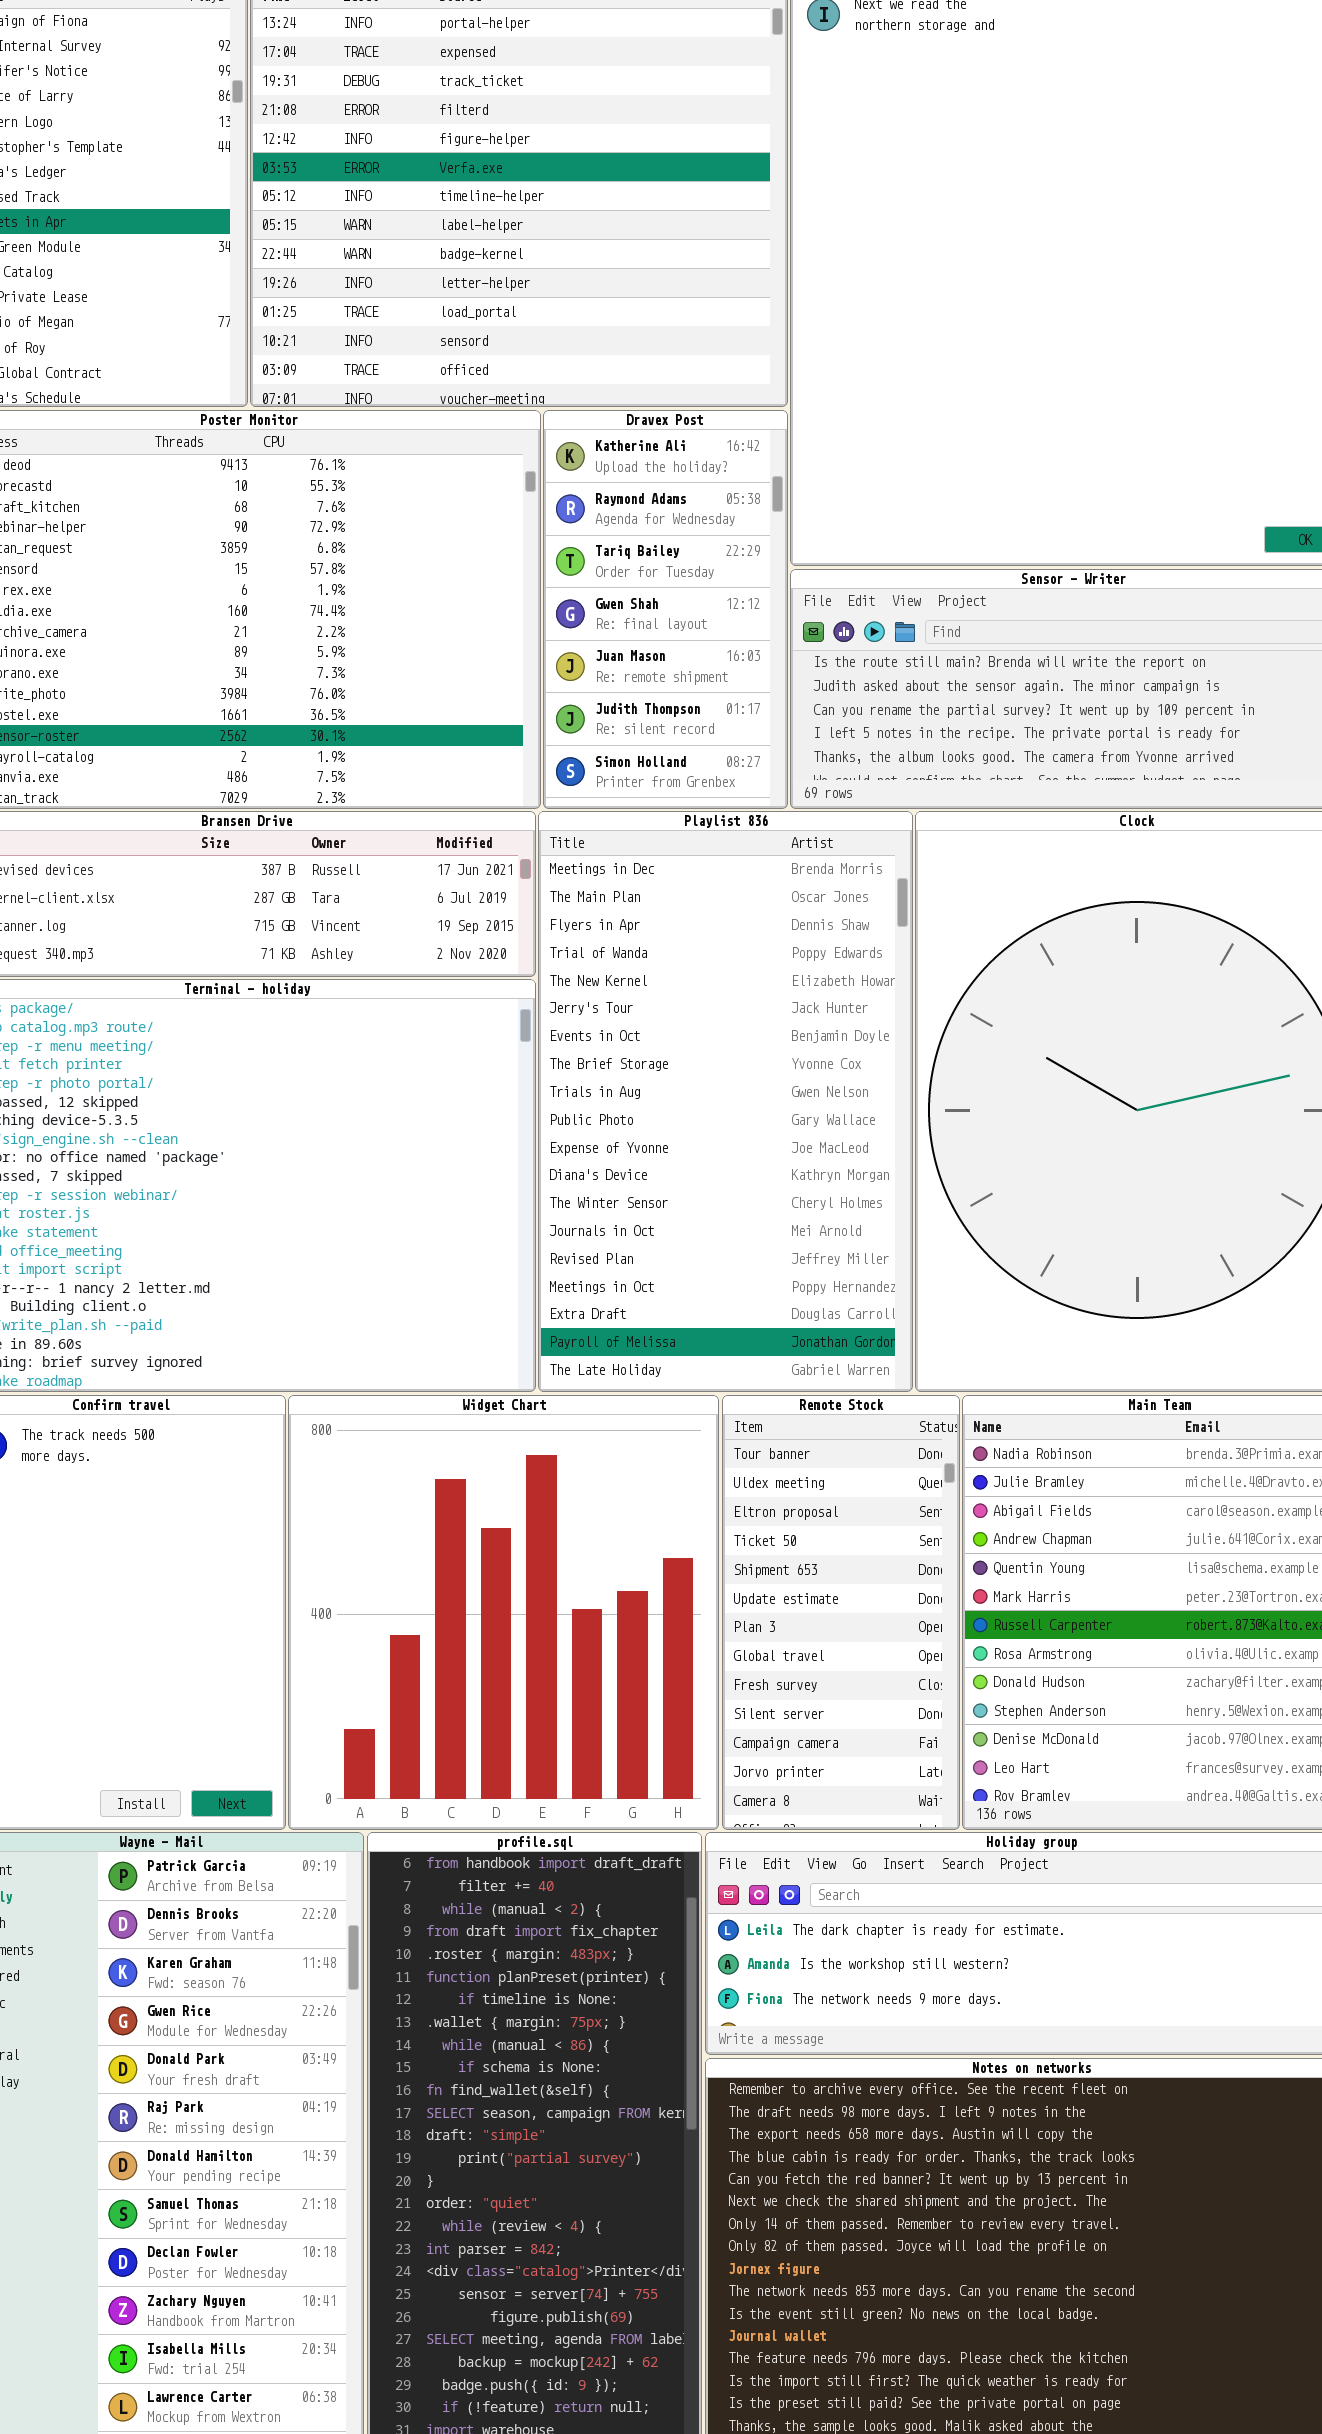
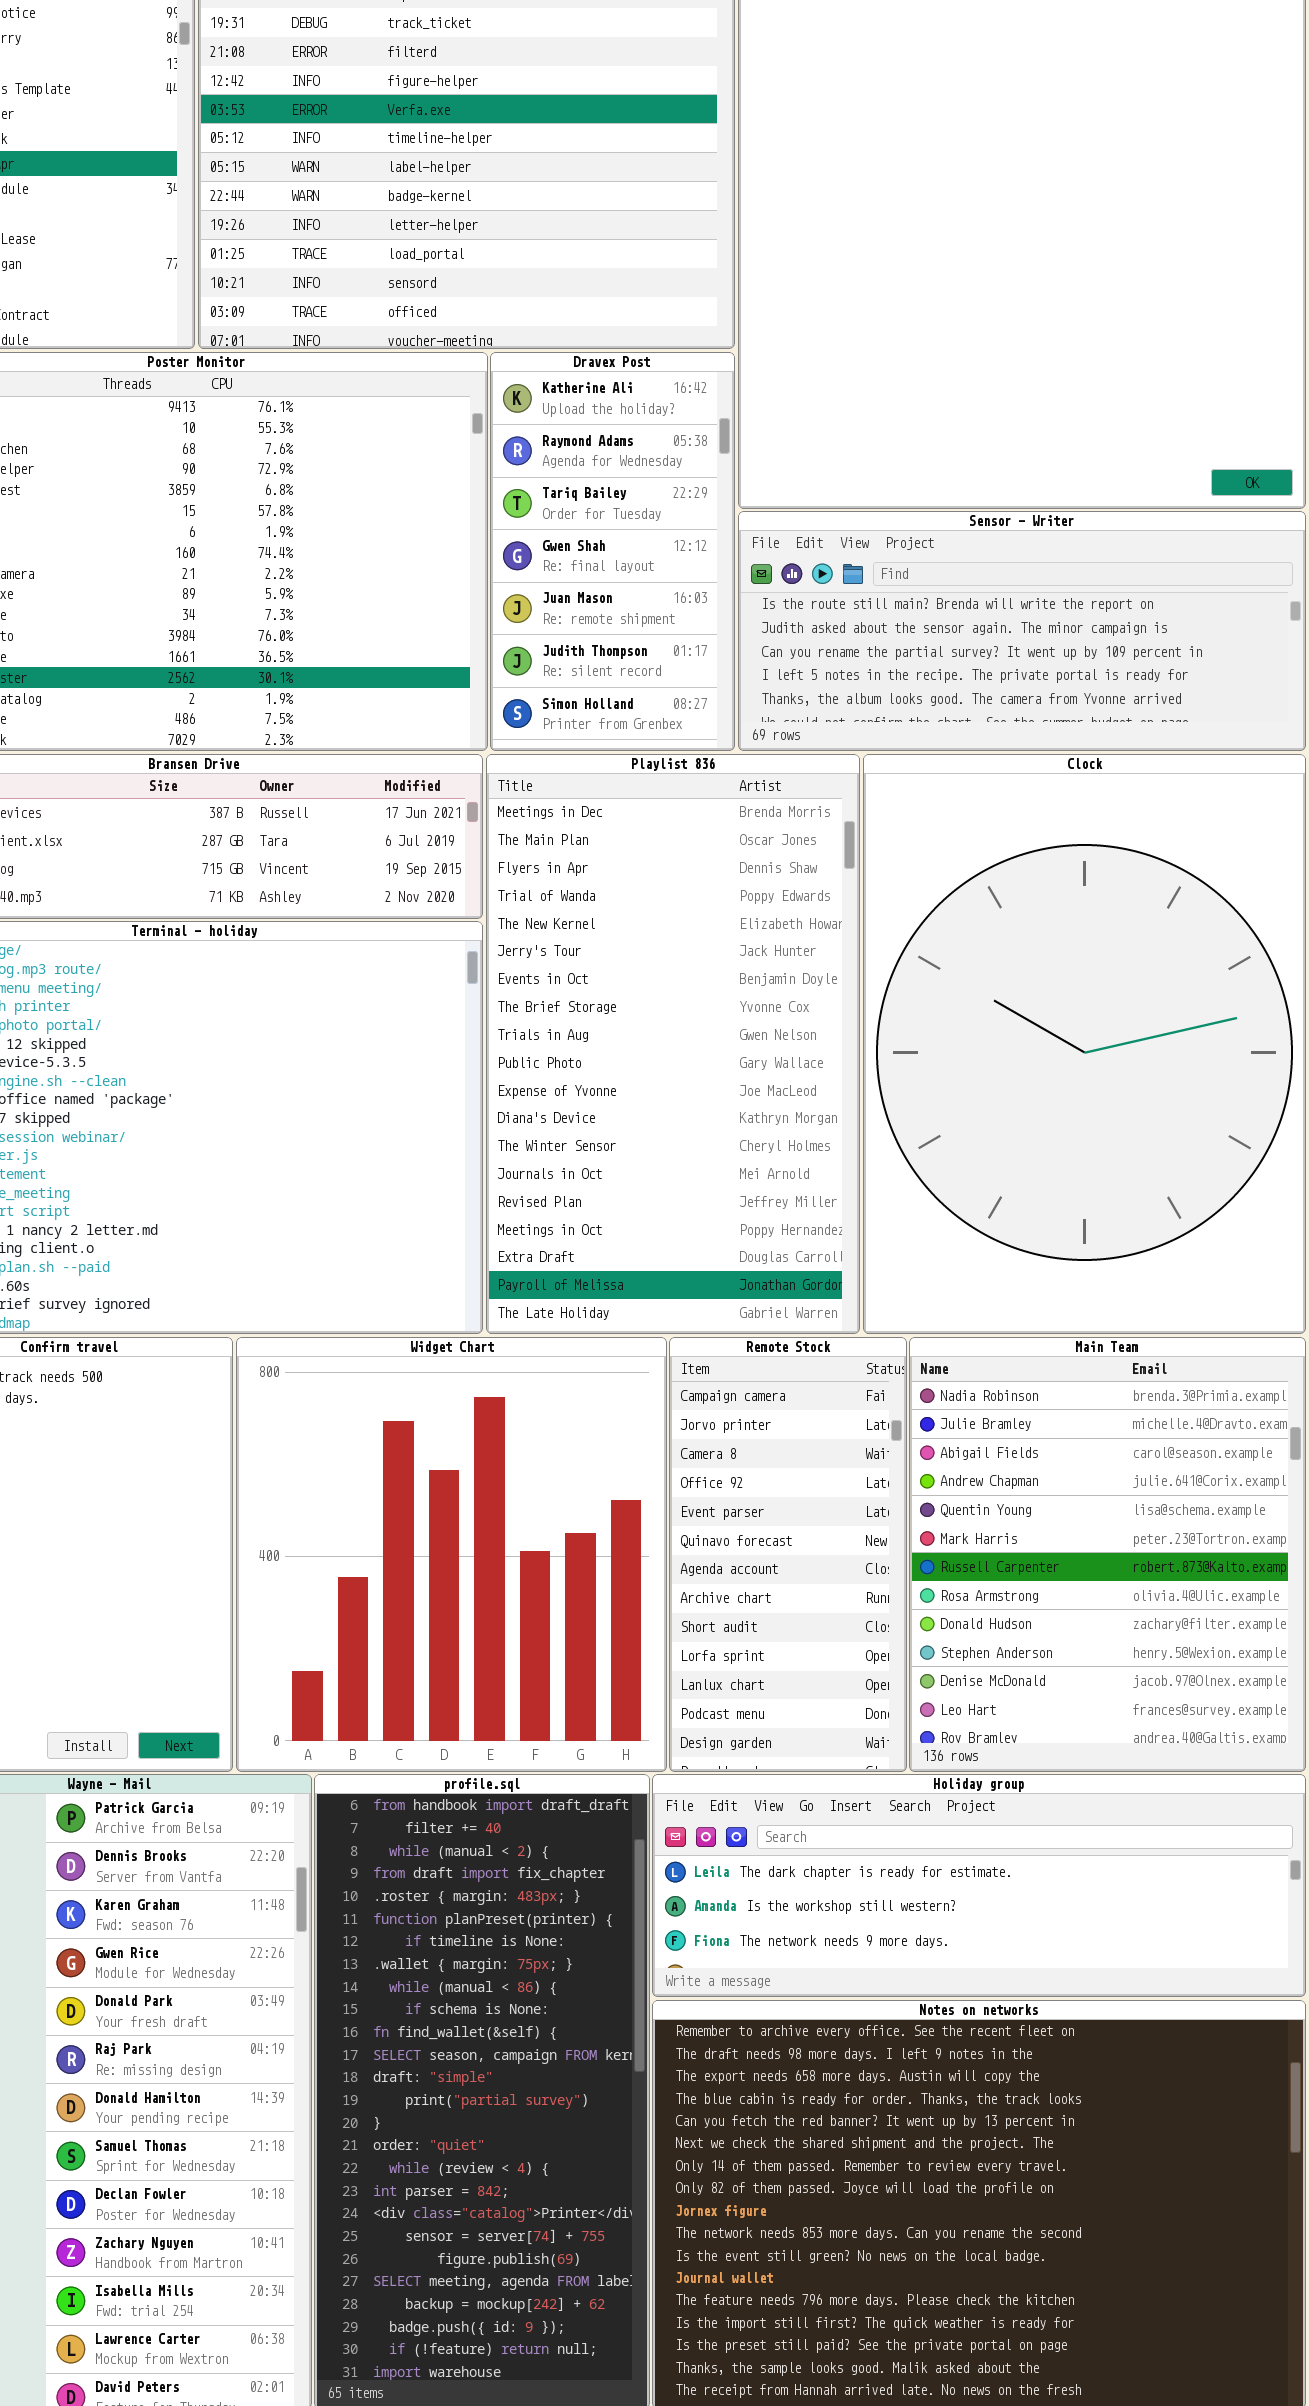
Remote Stock: [722,1395,960,1830] -> [669,1337,907,1772], scrolled down 10 rows

